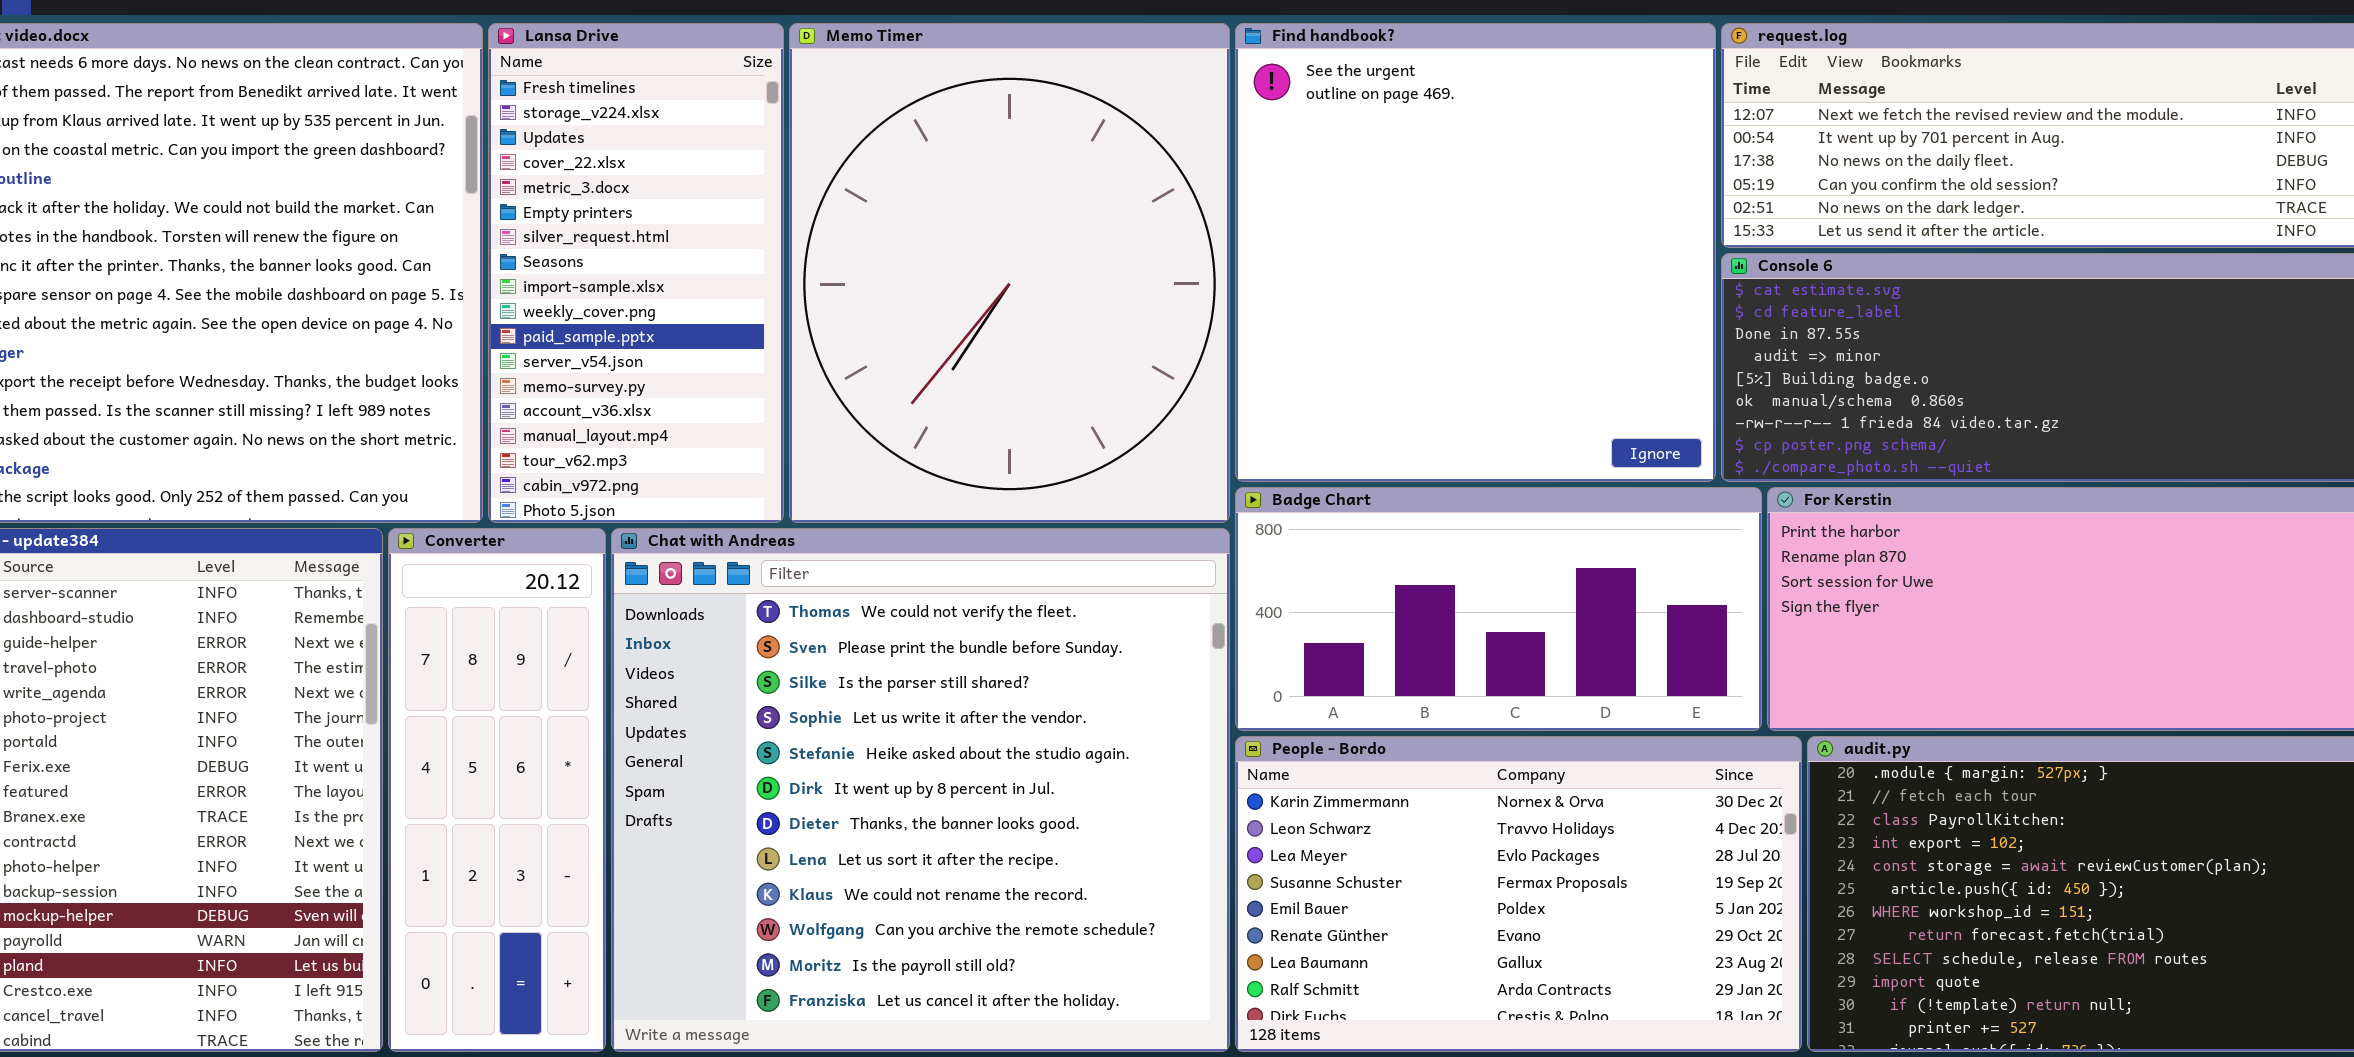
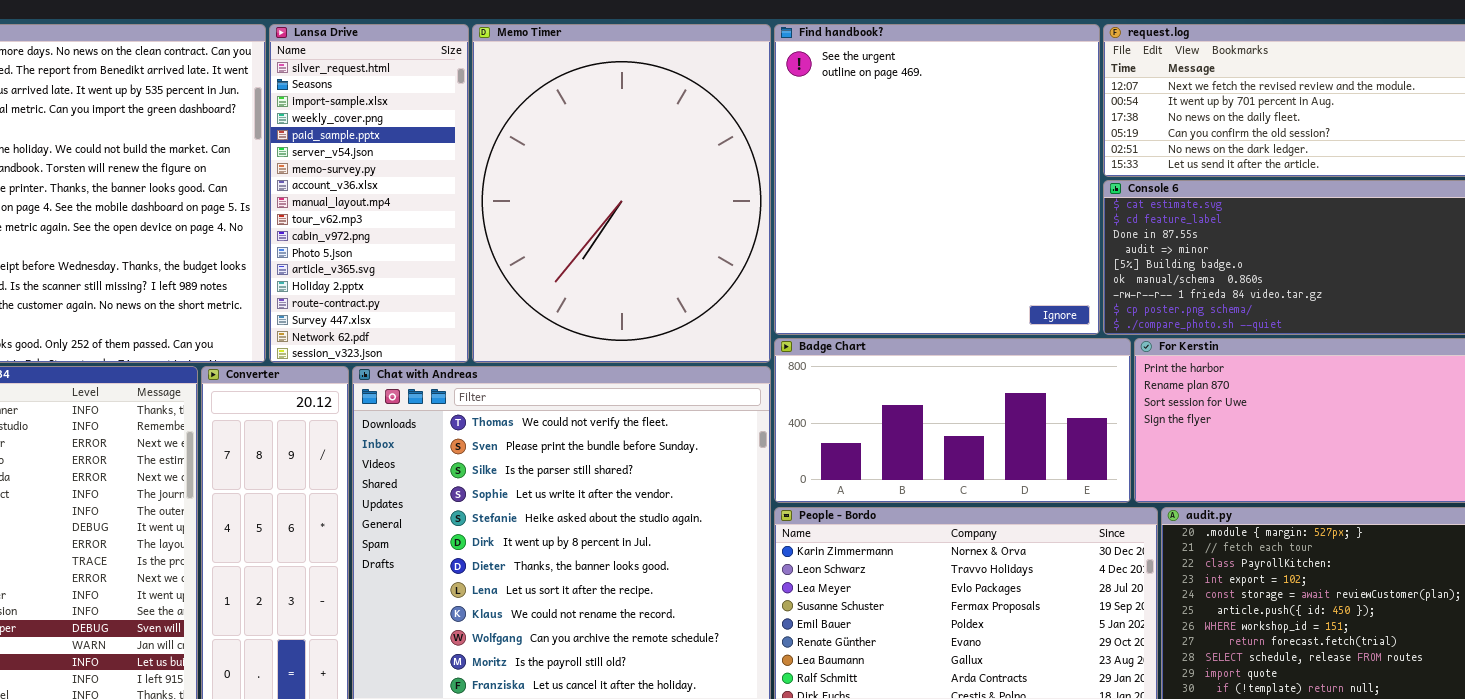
Lansa Drive: [488,23,784,523] -> [269,24,469,363], scrolled down 6 rows

